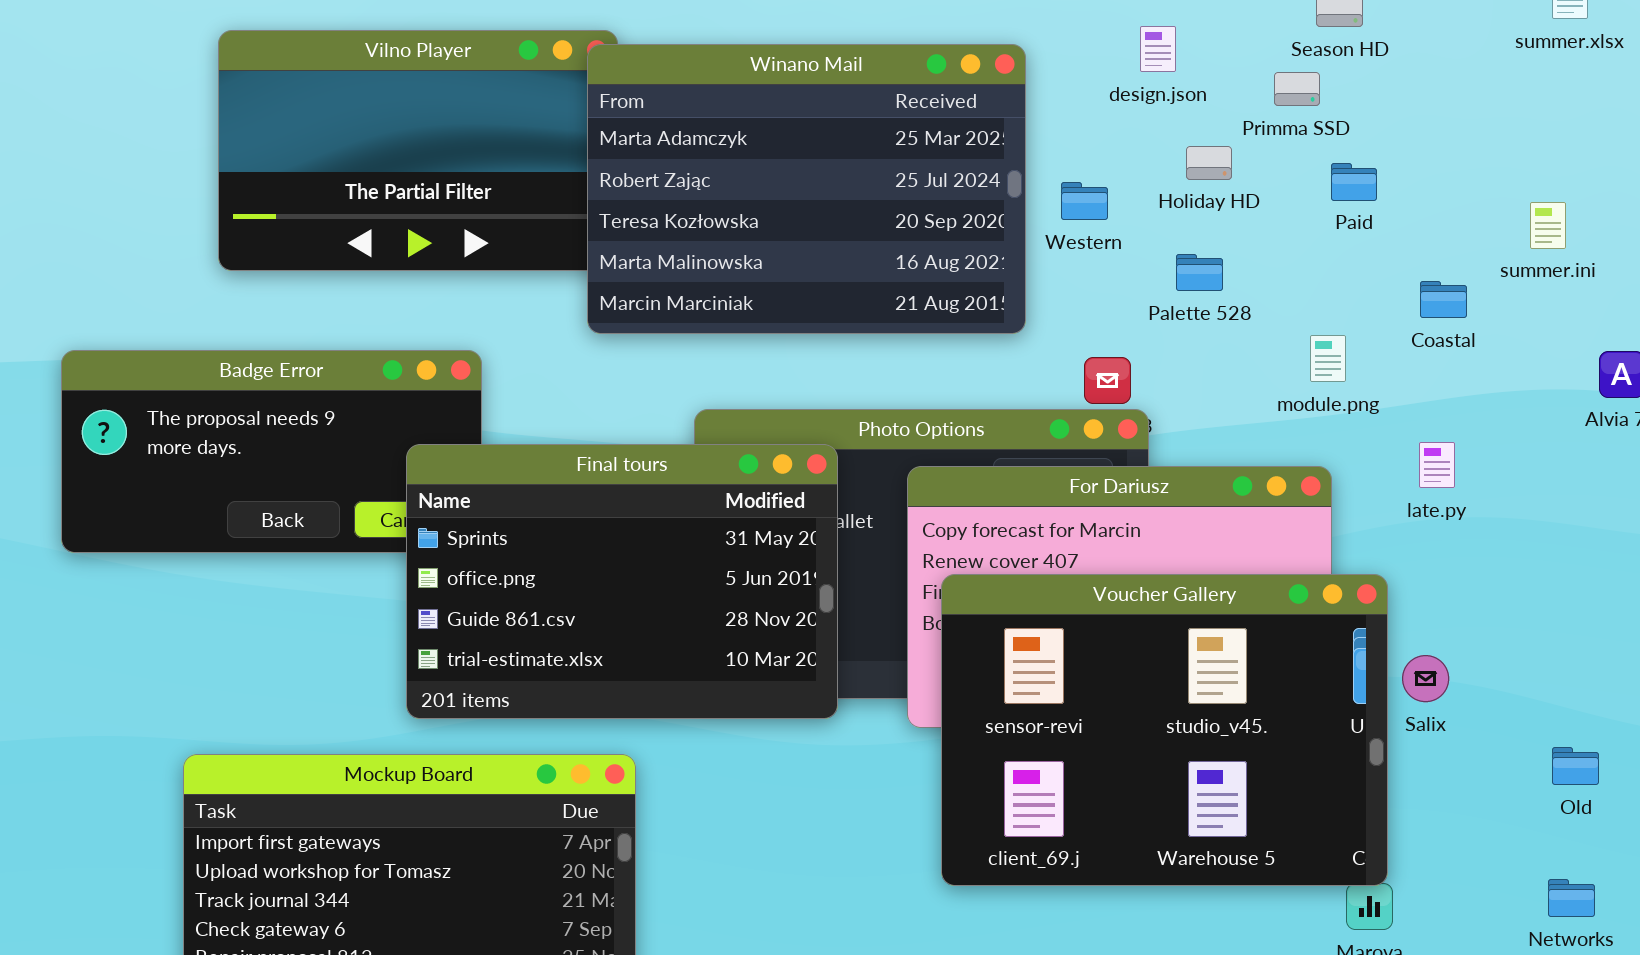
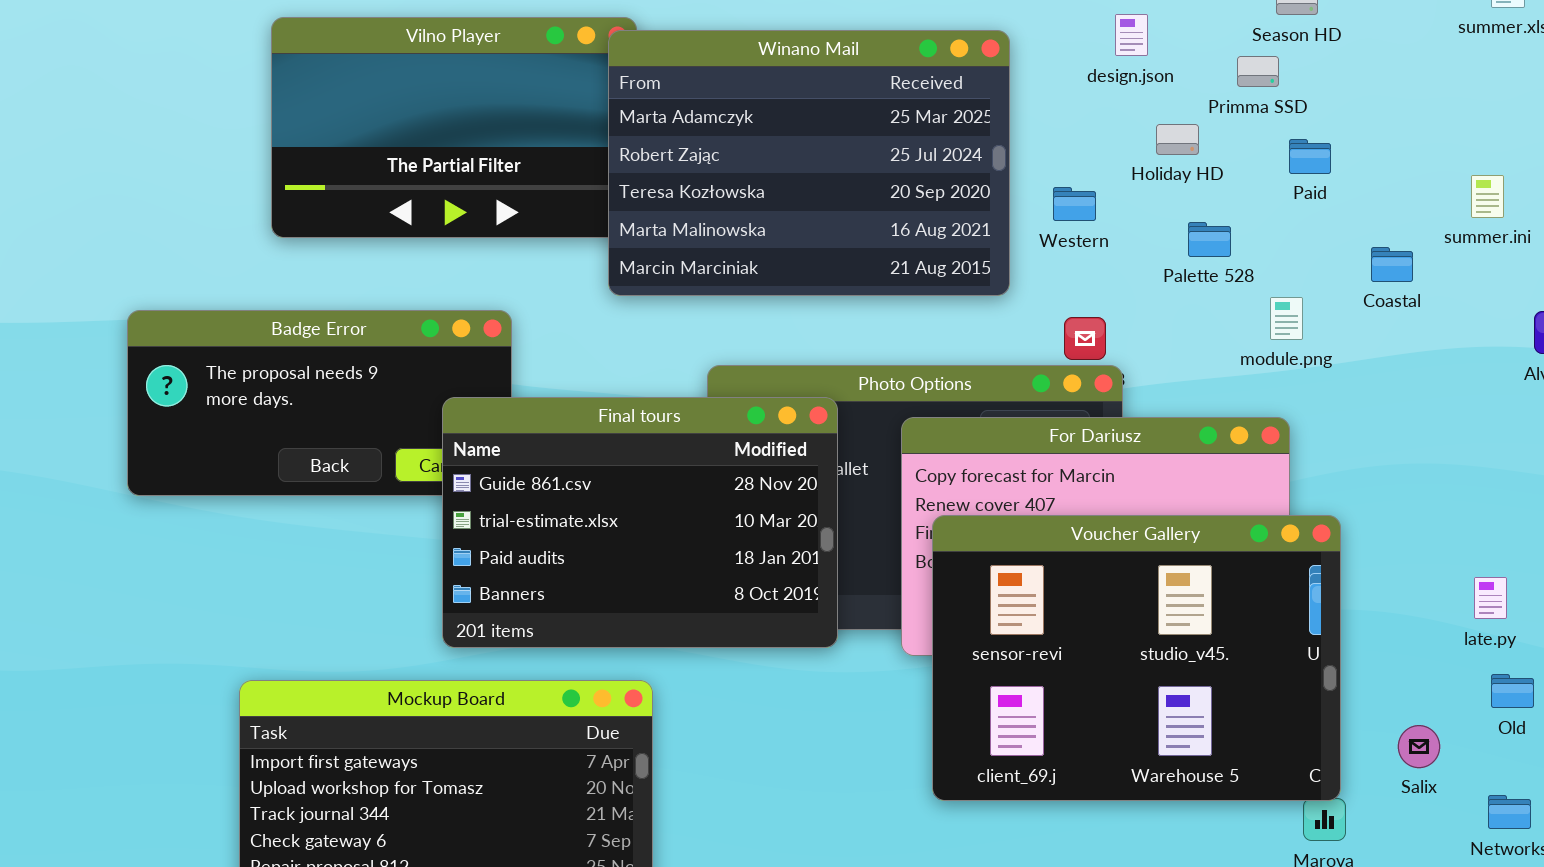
Western: [1061,182,1108,220] -> [1053,187,1096,221], moved
Palette 528: [1176,254,1223,291] -> [1188,222,1231,257], moved
late.py: [1419,442,1455,488] -> [1474,577,1507,619], moved
Final tours: [406,444,838,719] -> [442,397,838,648], scrolled down 2 rows
Salix: [1402,655,1449,702] -> [1398,725,1440,768], moved

